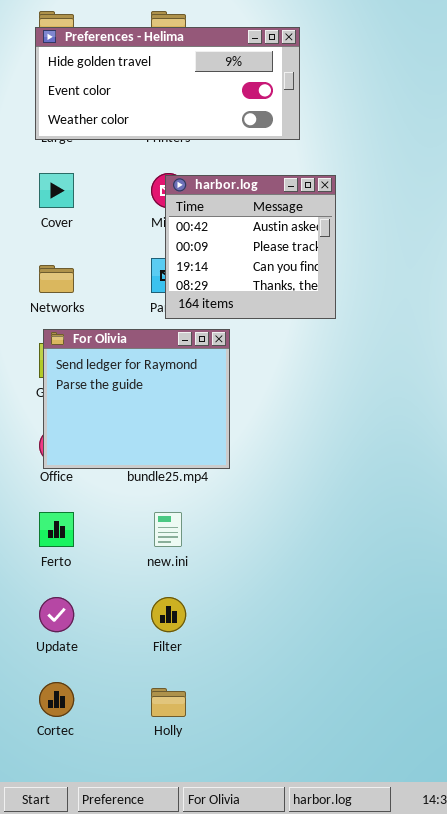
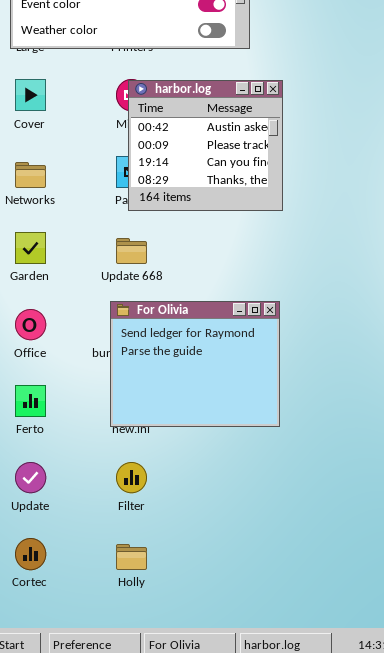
For Olivia: [43,329,230,469] -> [110,301,280,427], moved

